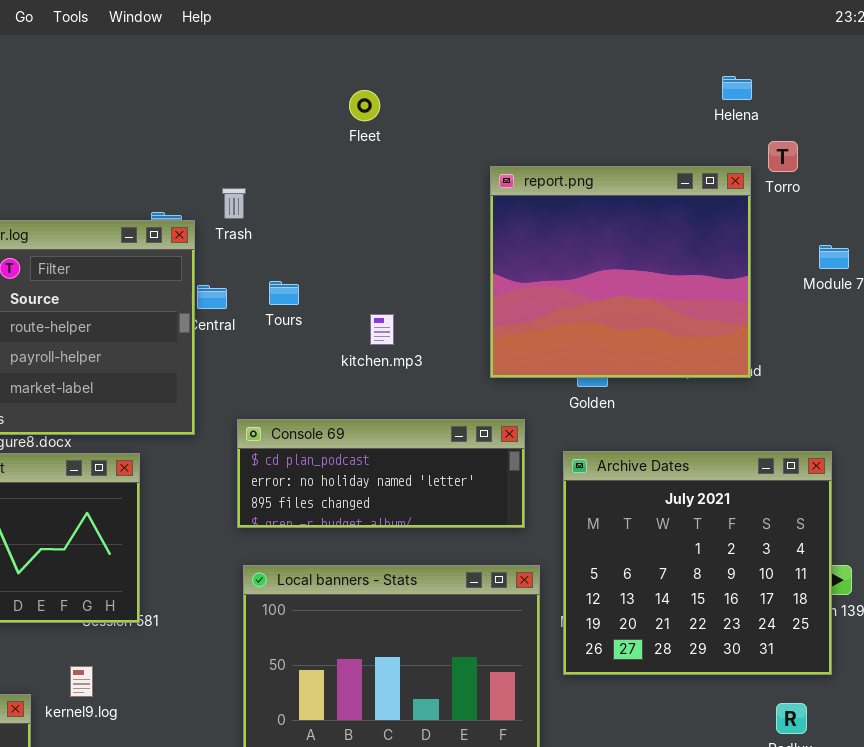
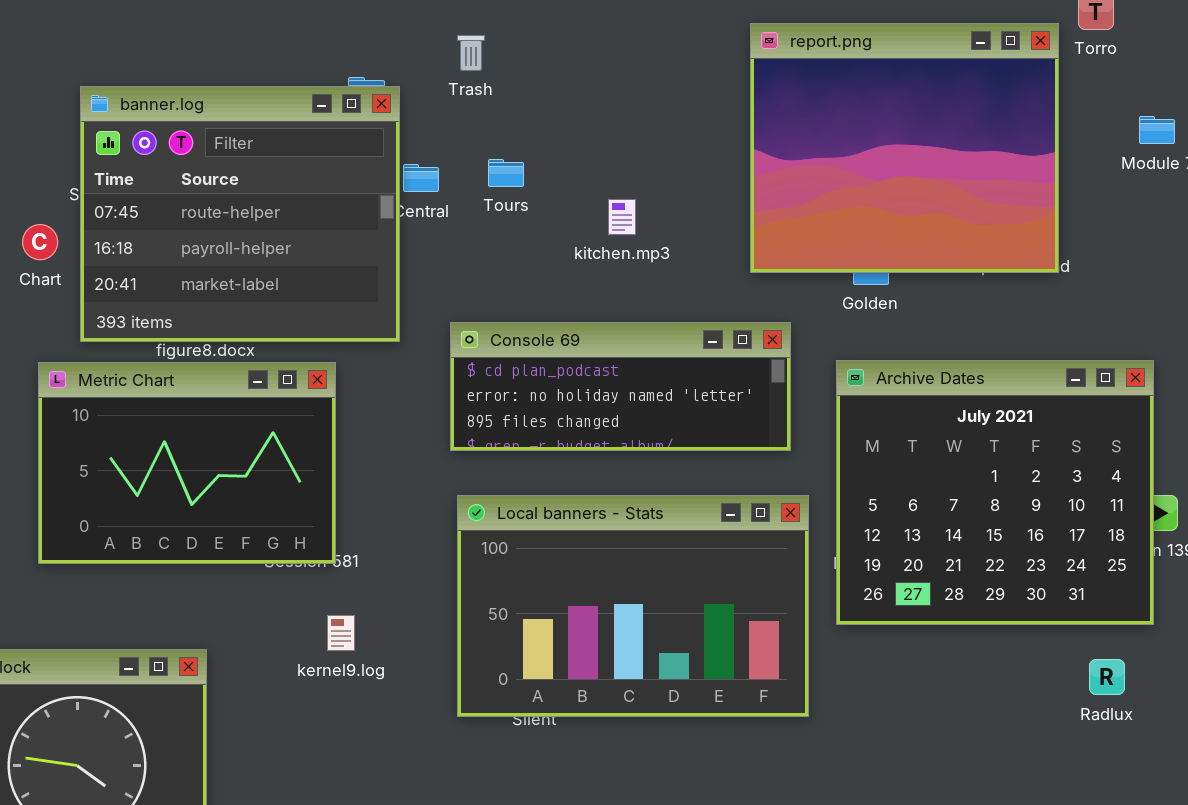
Trash: [222,188,246,219] -> [457,35,485,71], moved
kernel9.log: [70,666,93,697] -> [327,615,355,651], moved

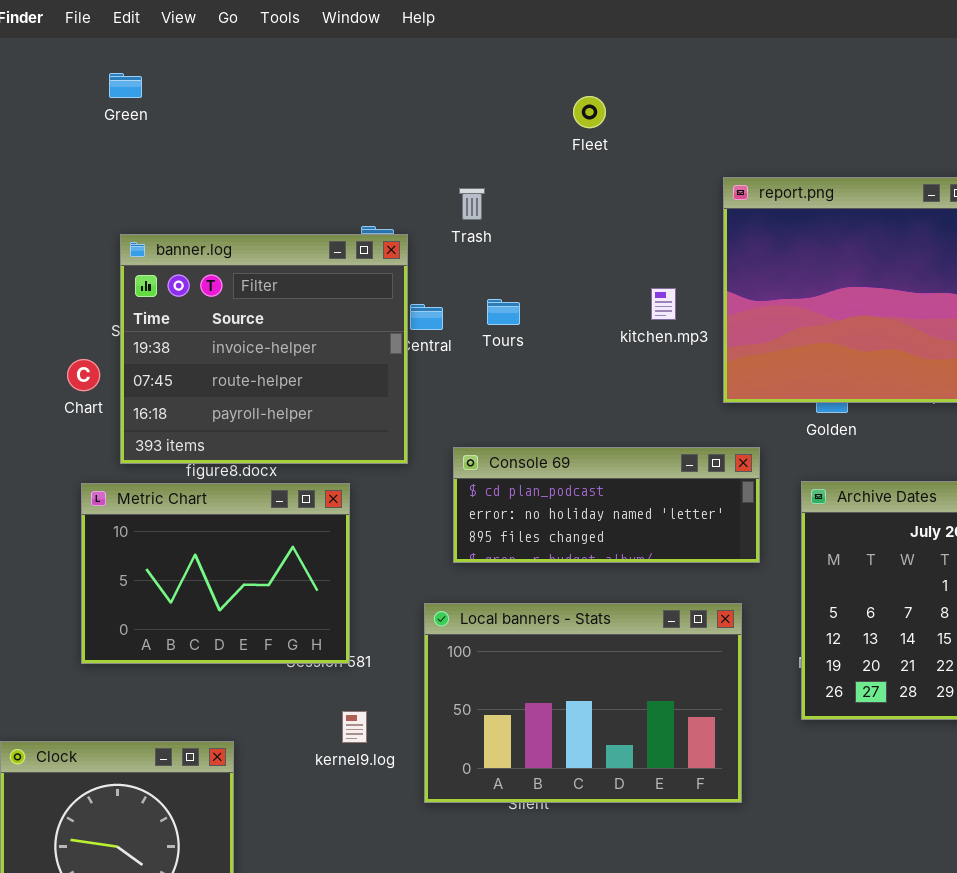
banner.log: [80,86,400,342] -> [120,234,408,464], scrolled up 1 row
kitchen.mp3: [608,199,636,235] -> [651,288,676,320], moved
Local banners - Stats: [457,495,809,717] -> [424,603,742,803], moved

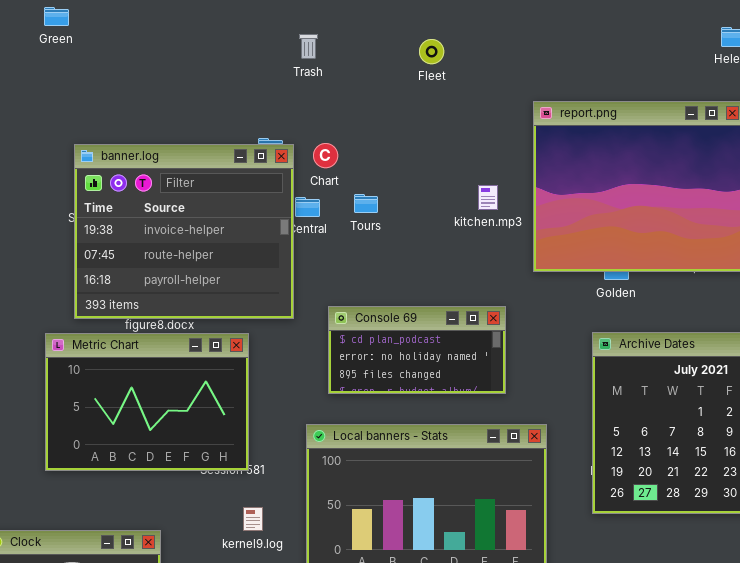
Green: [109,73,142,98] -> [44,7,69,26], moved
Trash: [459,188,485,220] -> [299,34,318,59], moved
Chart: [67,359,100,391] -> [313,143,338,168], moved
Console 69: [453,447,760,563] -> [328,306,506,394], resized

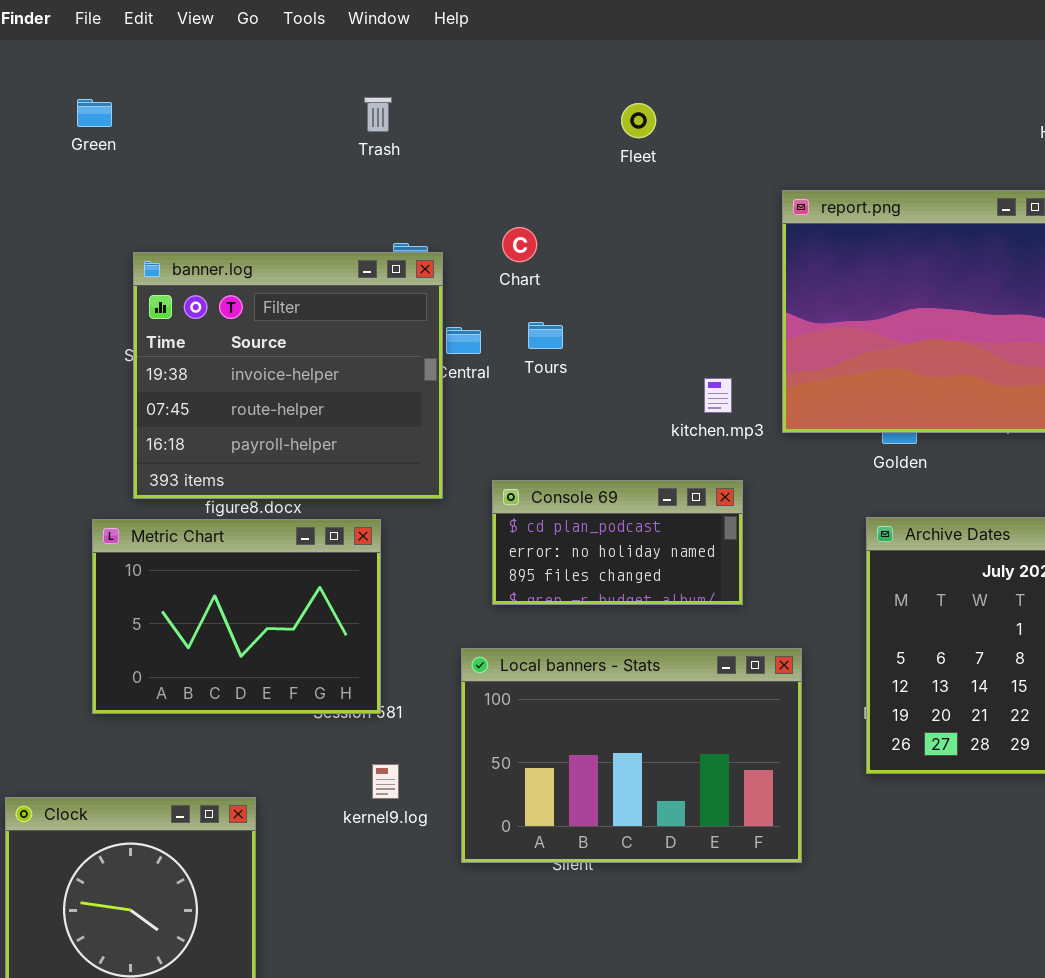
Green: [44,7,69,26] -> [77,99,112,127], moved
Trash: [299,34,318,59] -> [364,97,392,132], moved
Chart: [313,143,338,168] -> [502,227,537,262], moved
kitchen.mp3: [478,185,498,210] -> [704,378,732,413], moved

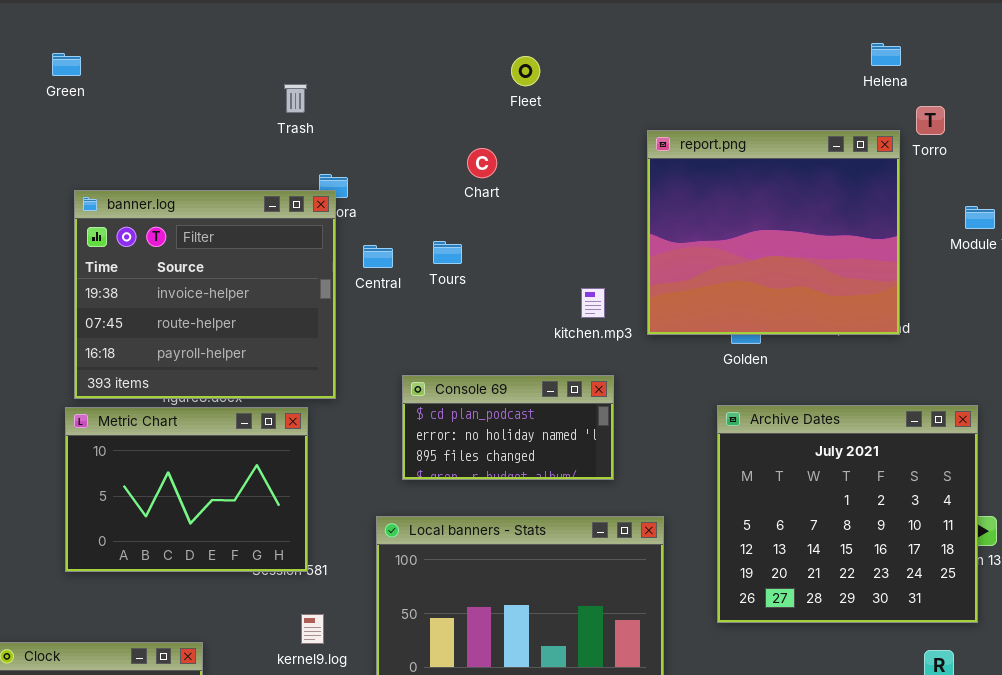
Trash: [364,97,392,132] -> [284,84,307,113], moved
Chart: [502,227,537,262] -> [467,148,497,178], moved
banner.log: [133,252,443,499] -> [74,190,336,399], moved

